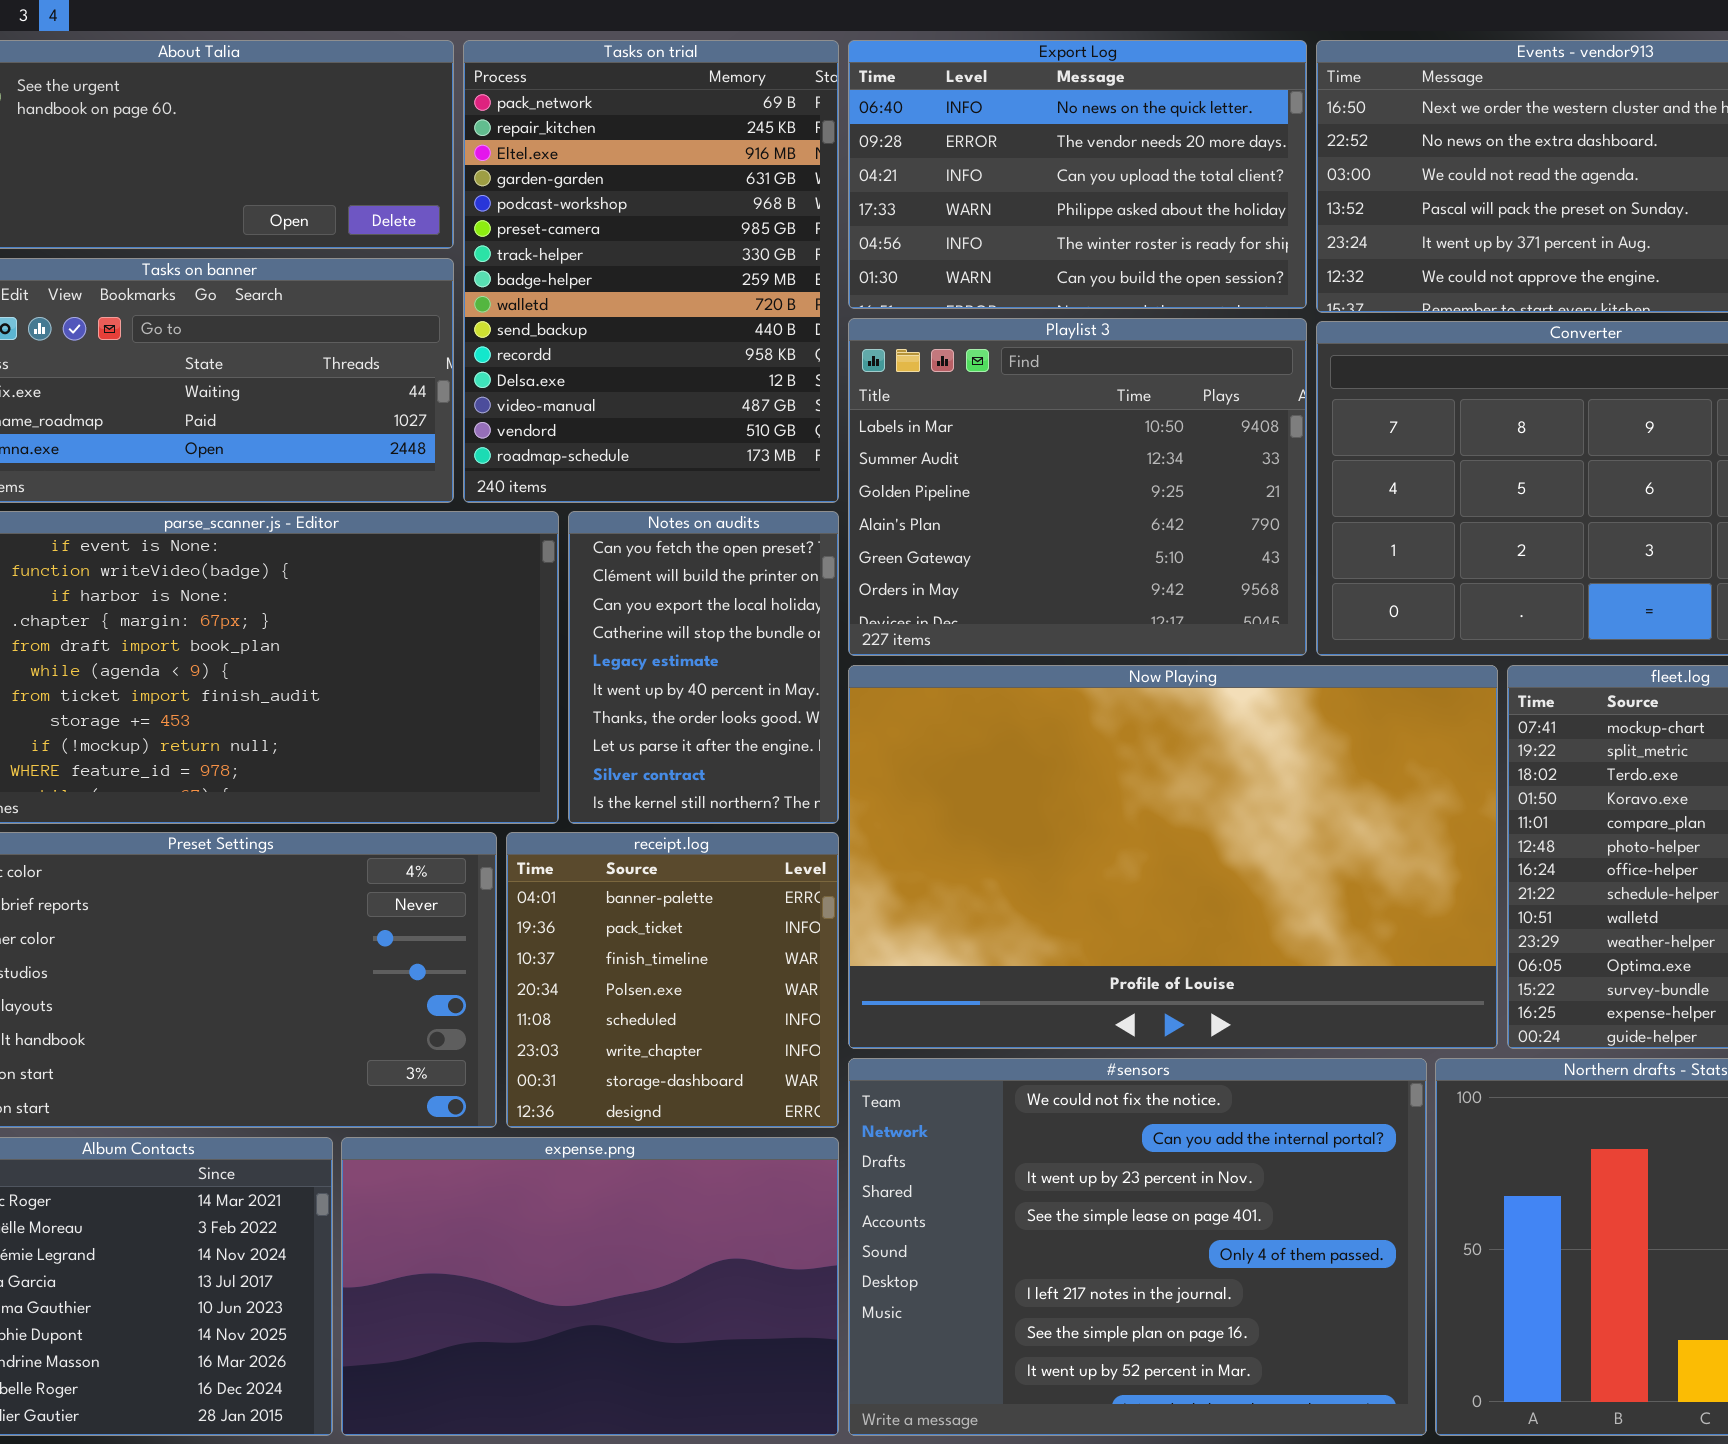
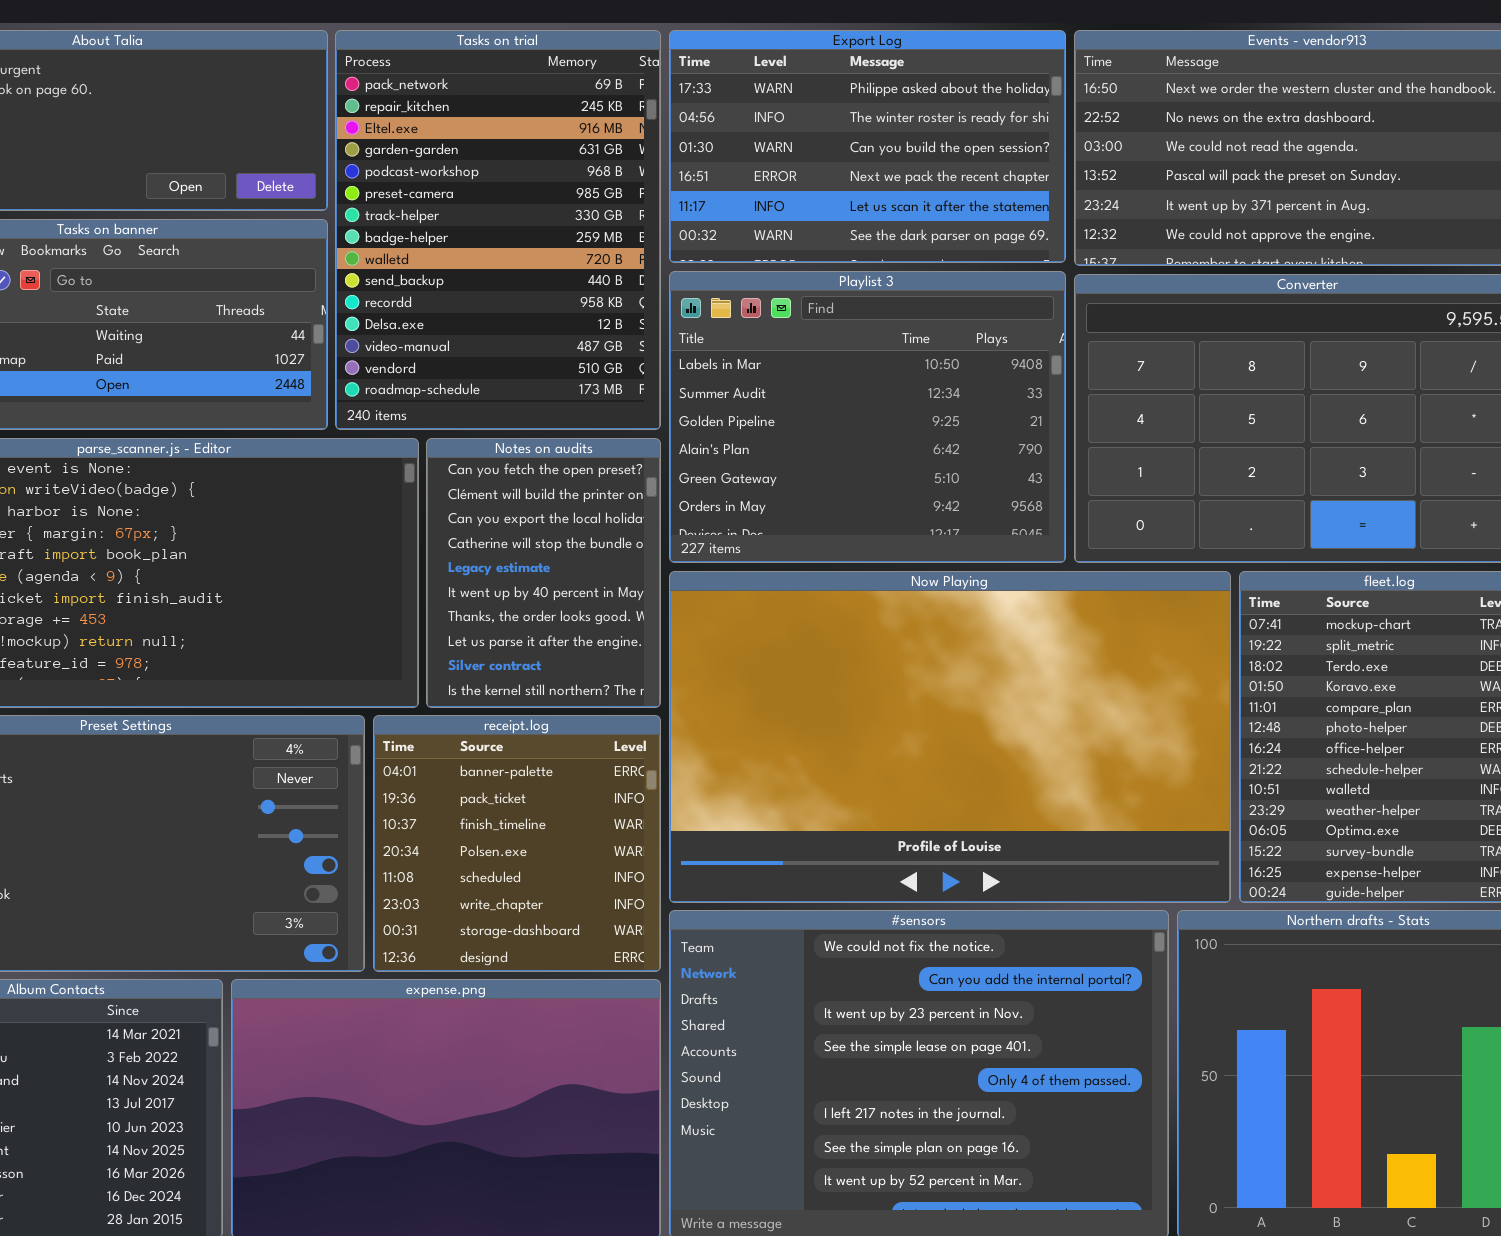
Export Log: [848,40,1307,309] -> [669,30,1066,263], scrolled down 3 rows

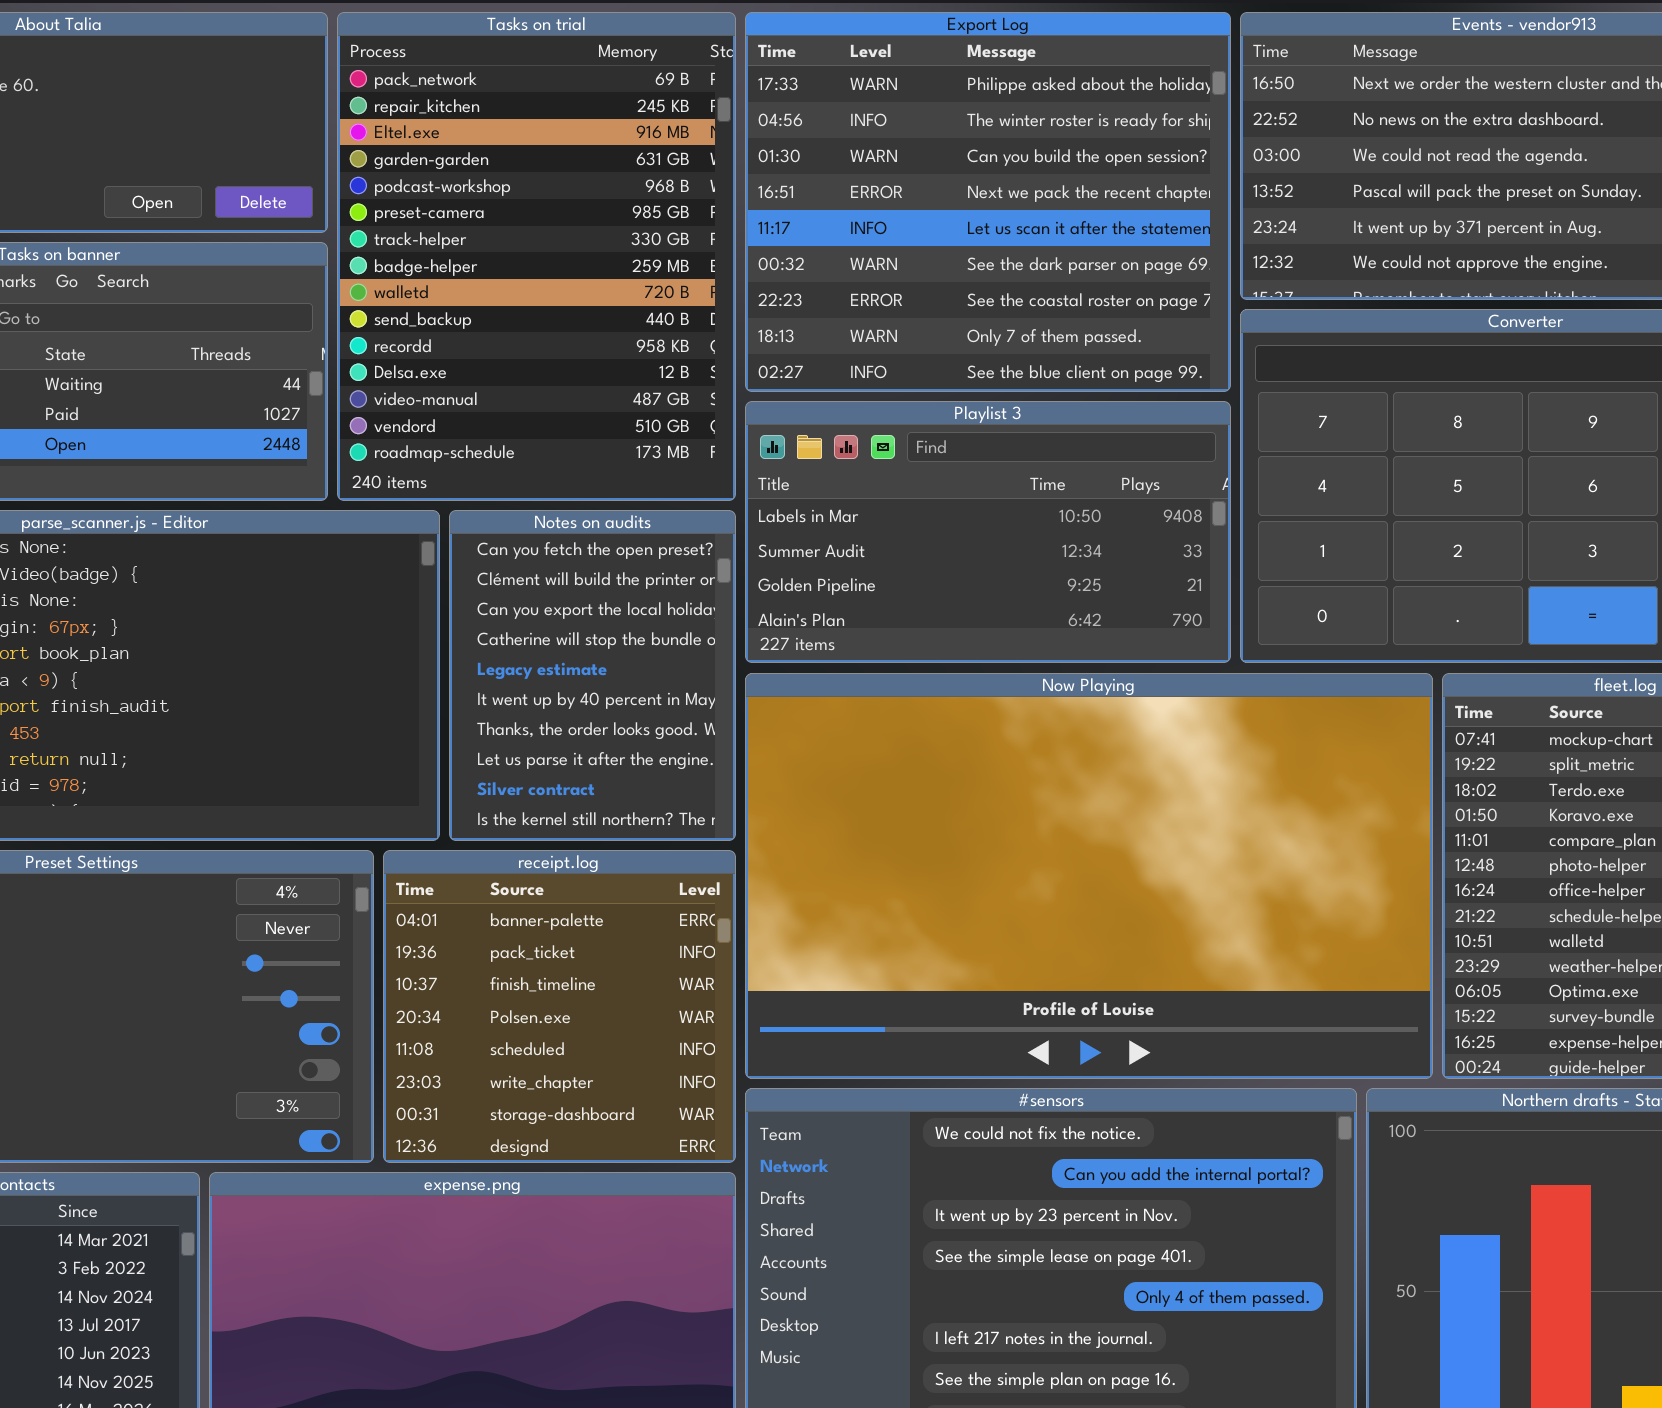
Export Log: [669,30,1066,263] -> [745,12,1231,392], resized
Playlist 3: [669,271,1066,563] -> [745,401,1231,663], resized

